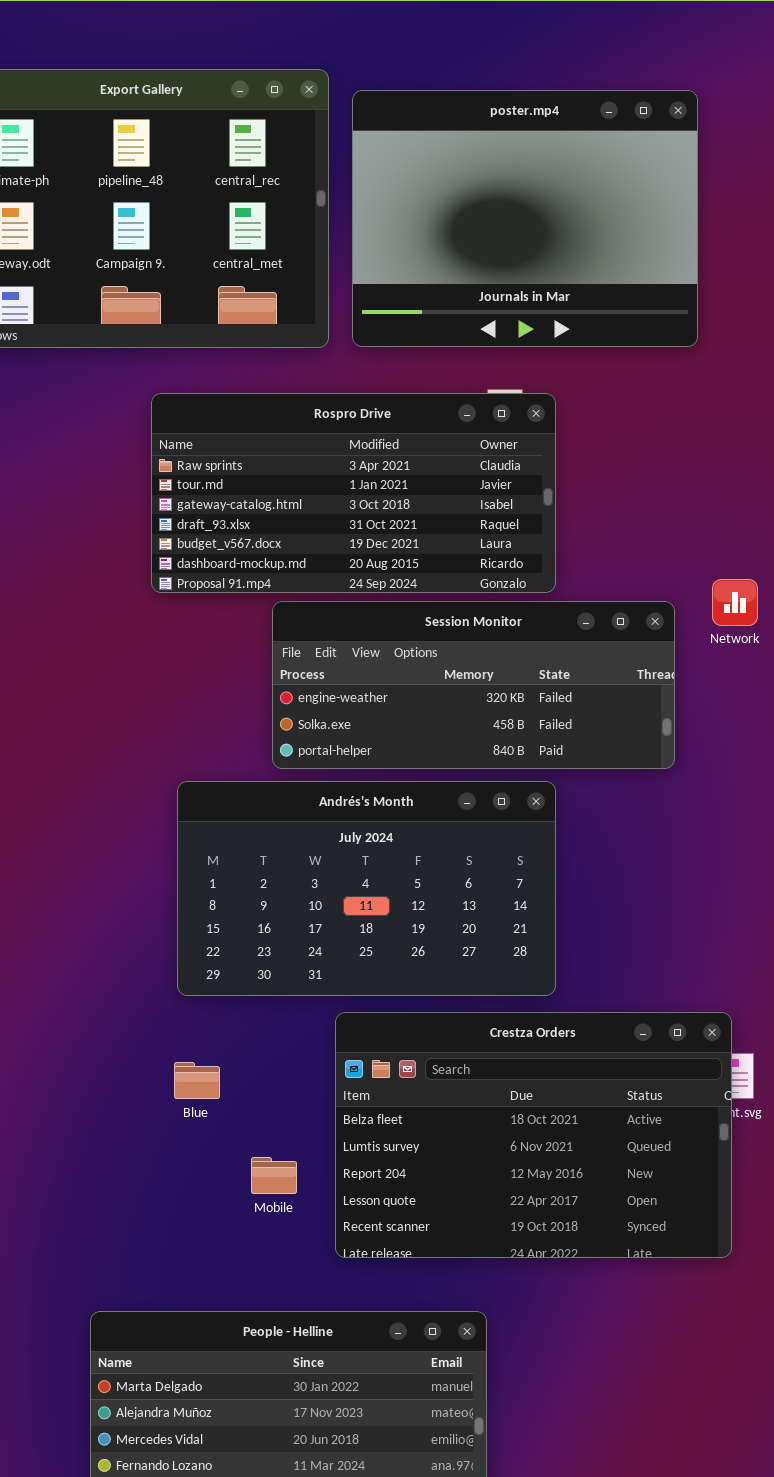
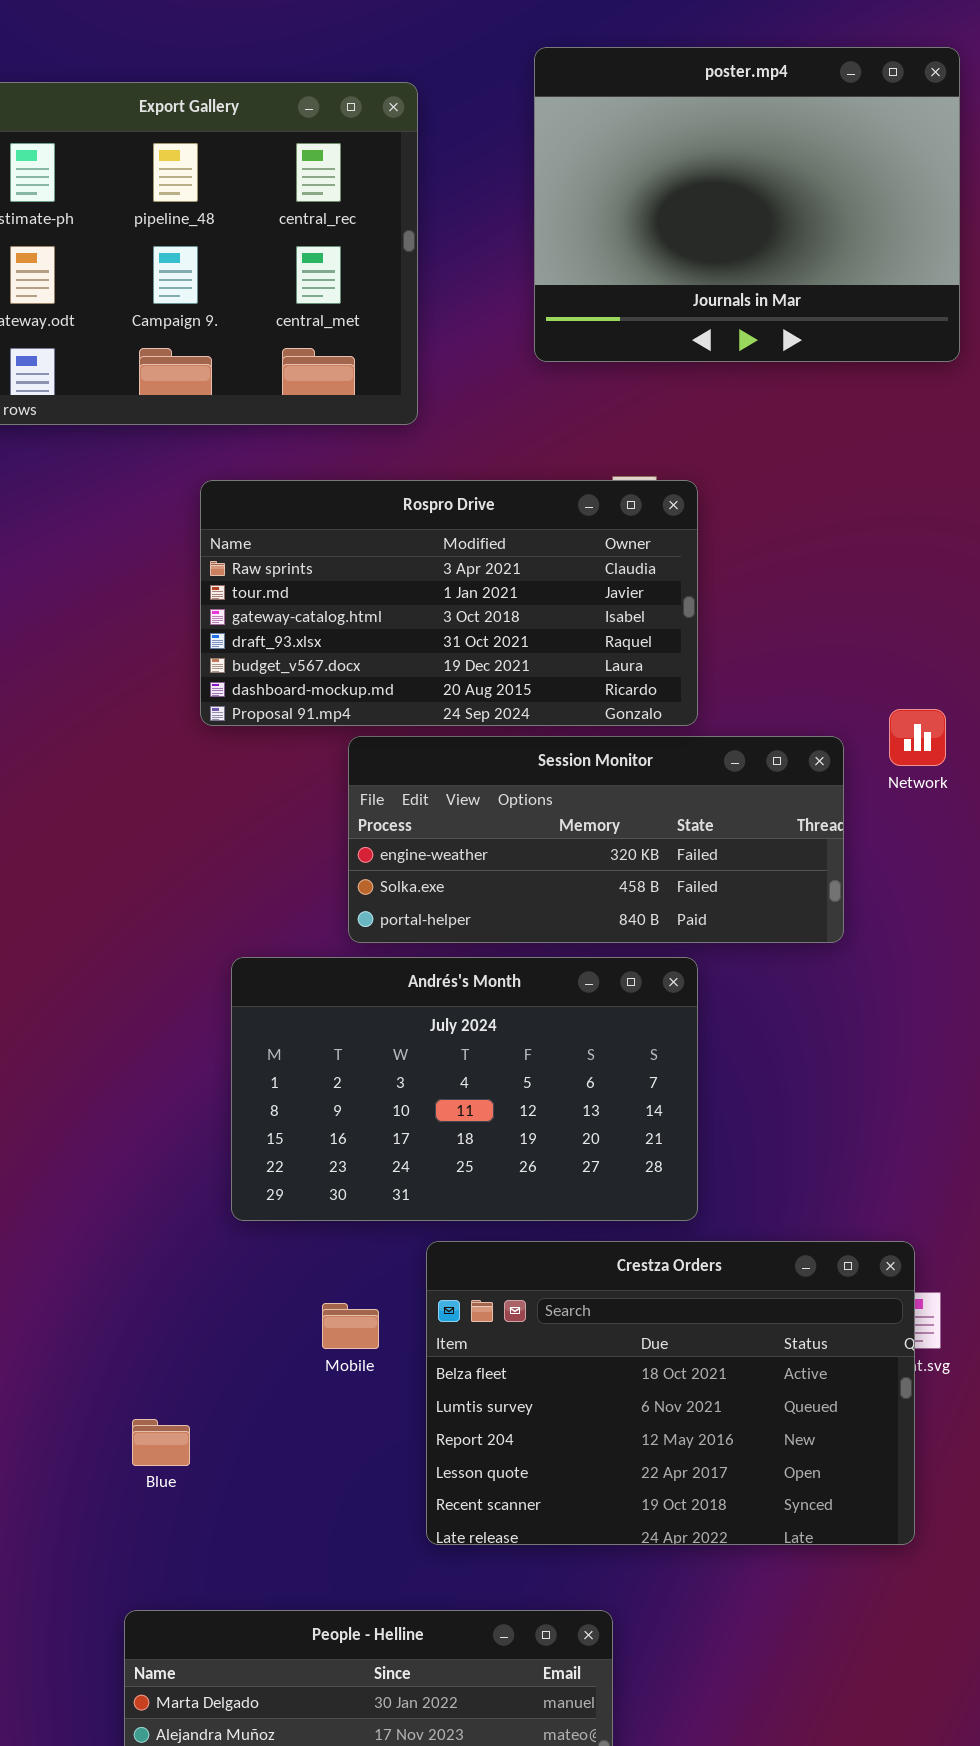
poster.mp4: [352,90,698,347] -> [534,47,960,362], moved
Blue: [174,1062,220,1099] -> [132,1419,190,1466], moved
Mobile: [251,1157,297,1194] -> [322,1303,379,1349], moved

